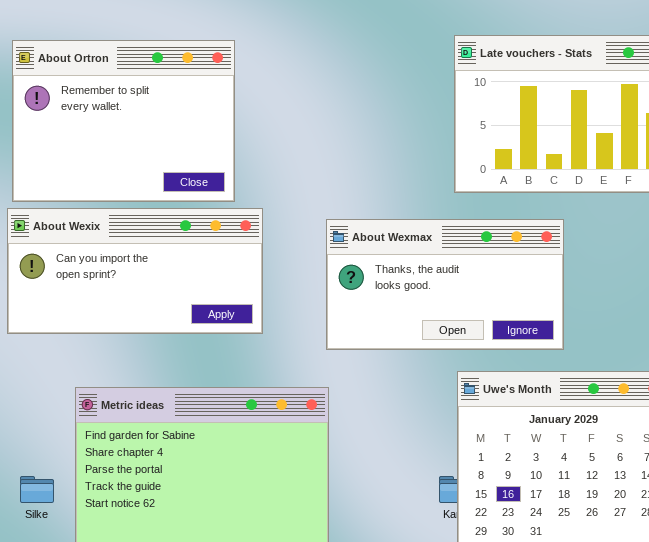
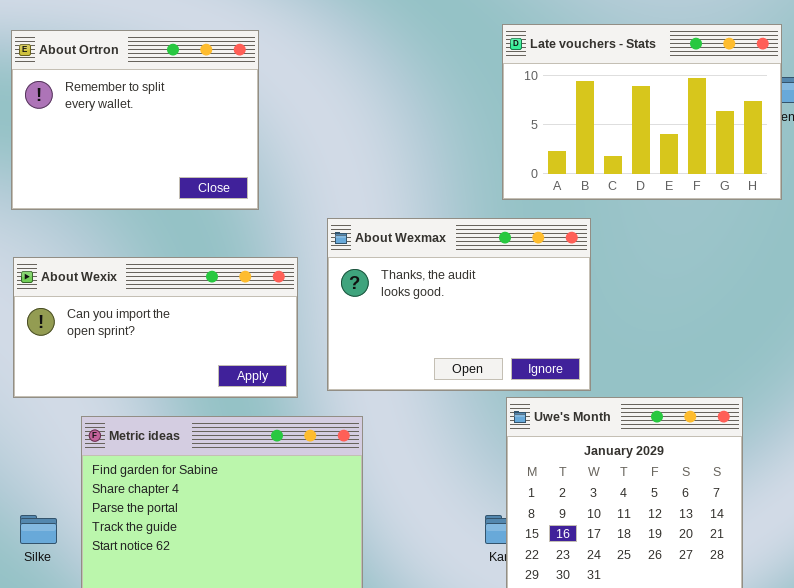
About Wexix: [7,208,263,334] -> [13,257,298,398], moved
About Wexmax: [326,219,564,350] -> [327,218,591,391], moved, resized

